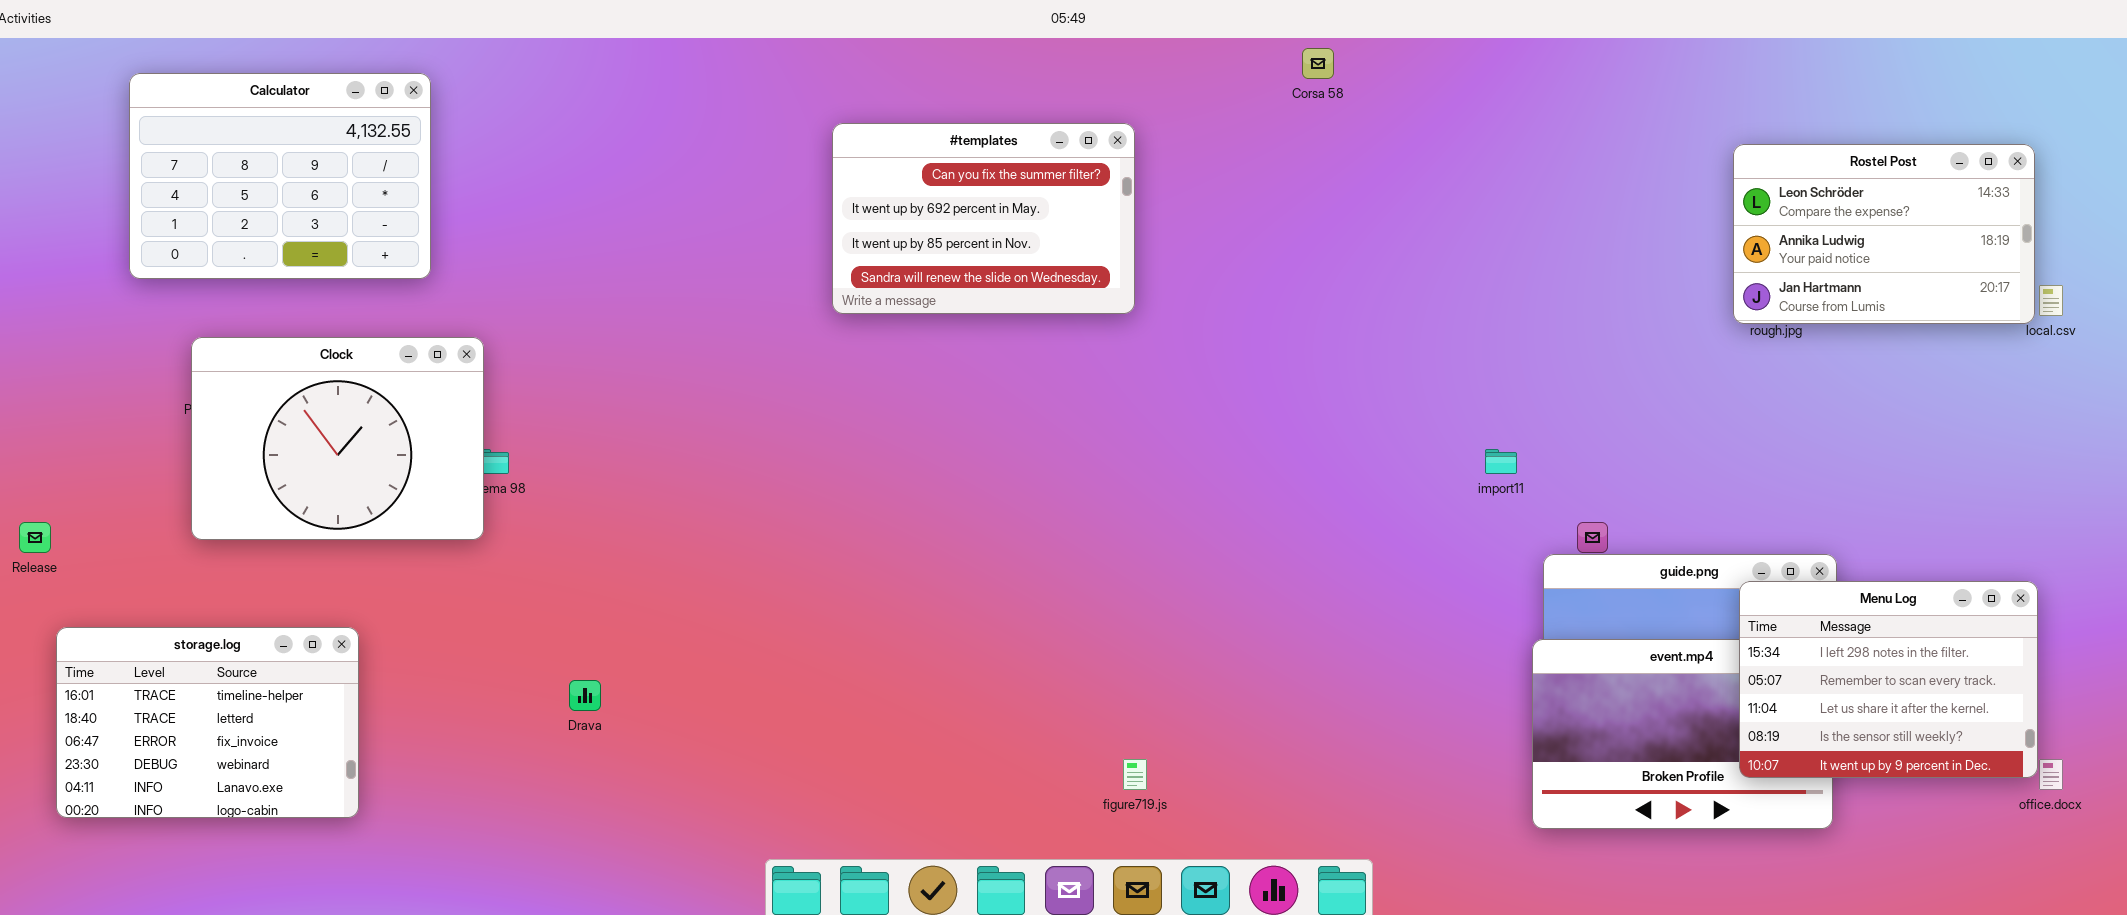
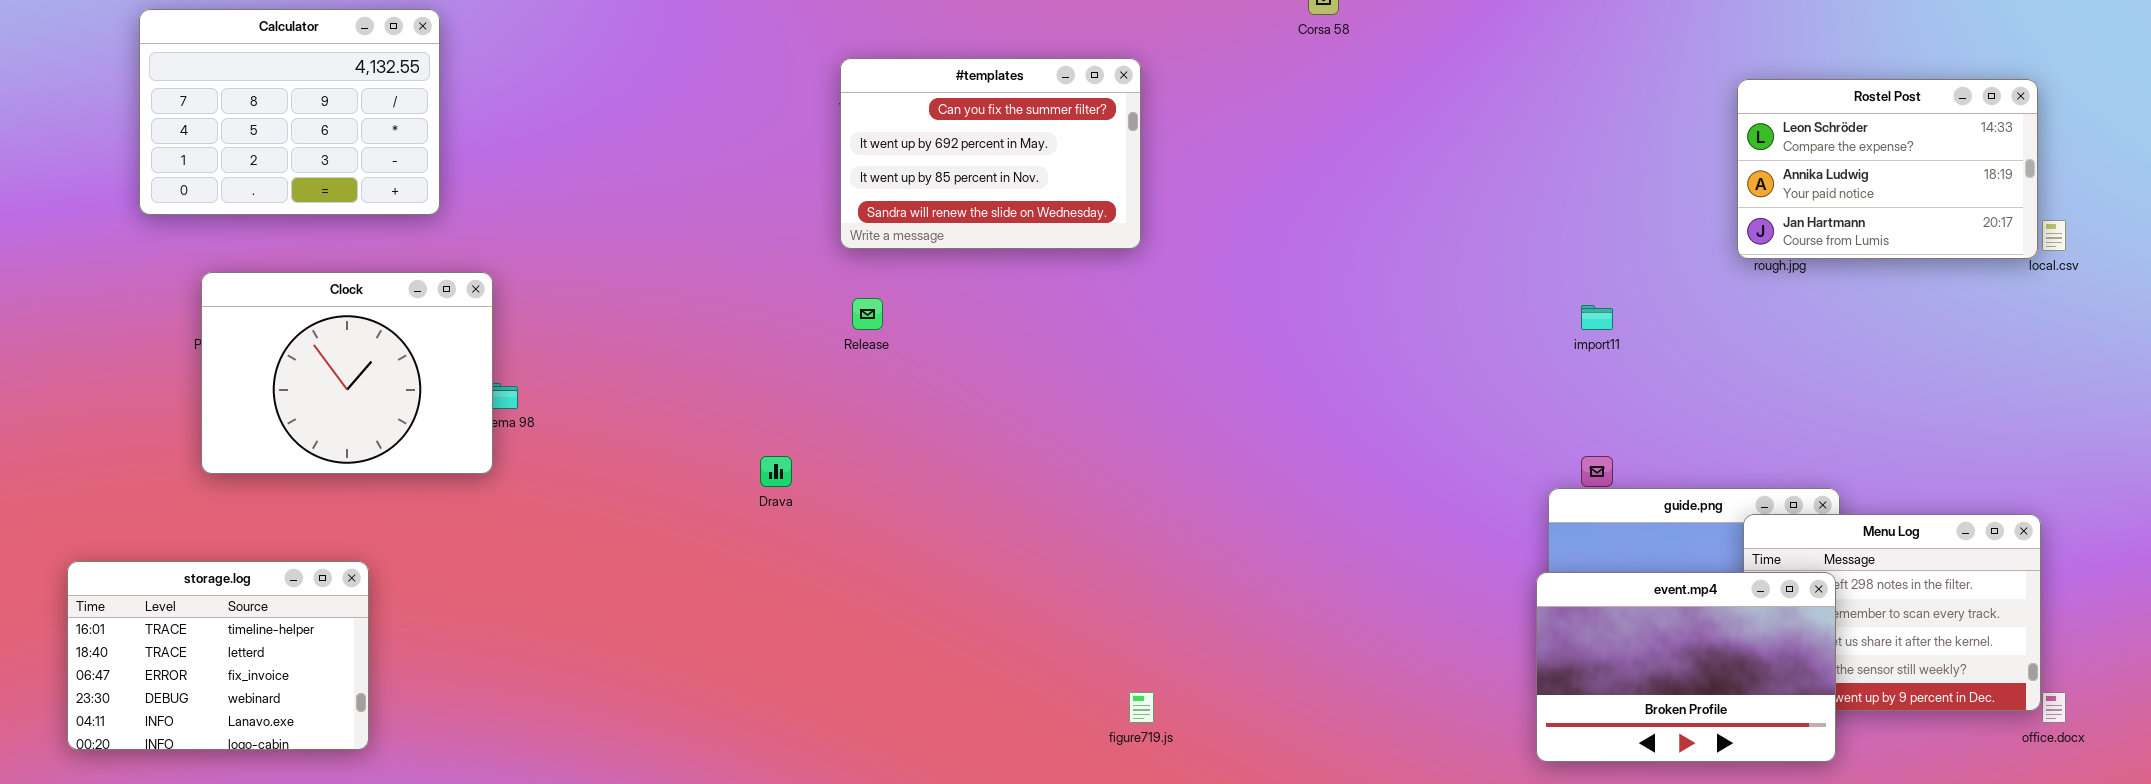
import11: [1485,449,1517,474] -> [1581,305,1613,330], moved
Release: [19,522,51,553] -> [852,298,883,330], moved
event.mp4: [1532,639,1833,829] -> [1536,572,1836,762], raised
Drava: [569,680,601,711] -> [760,456,792,487], moved

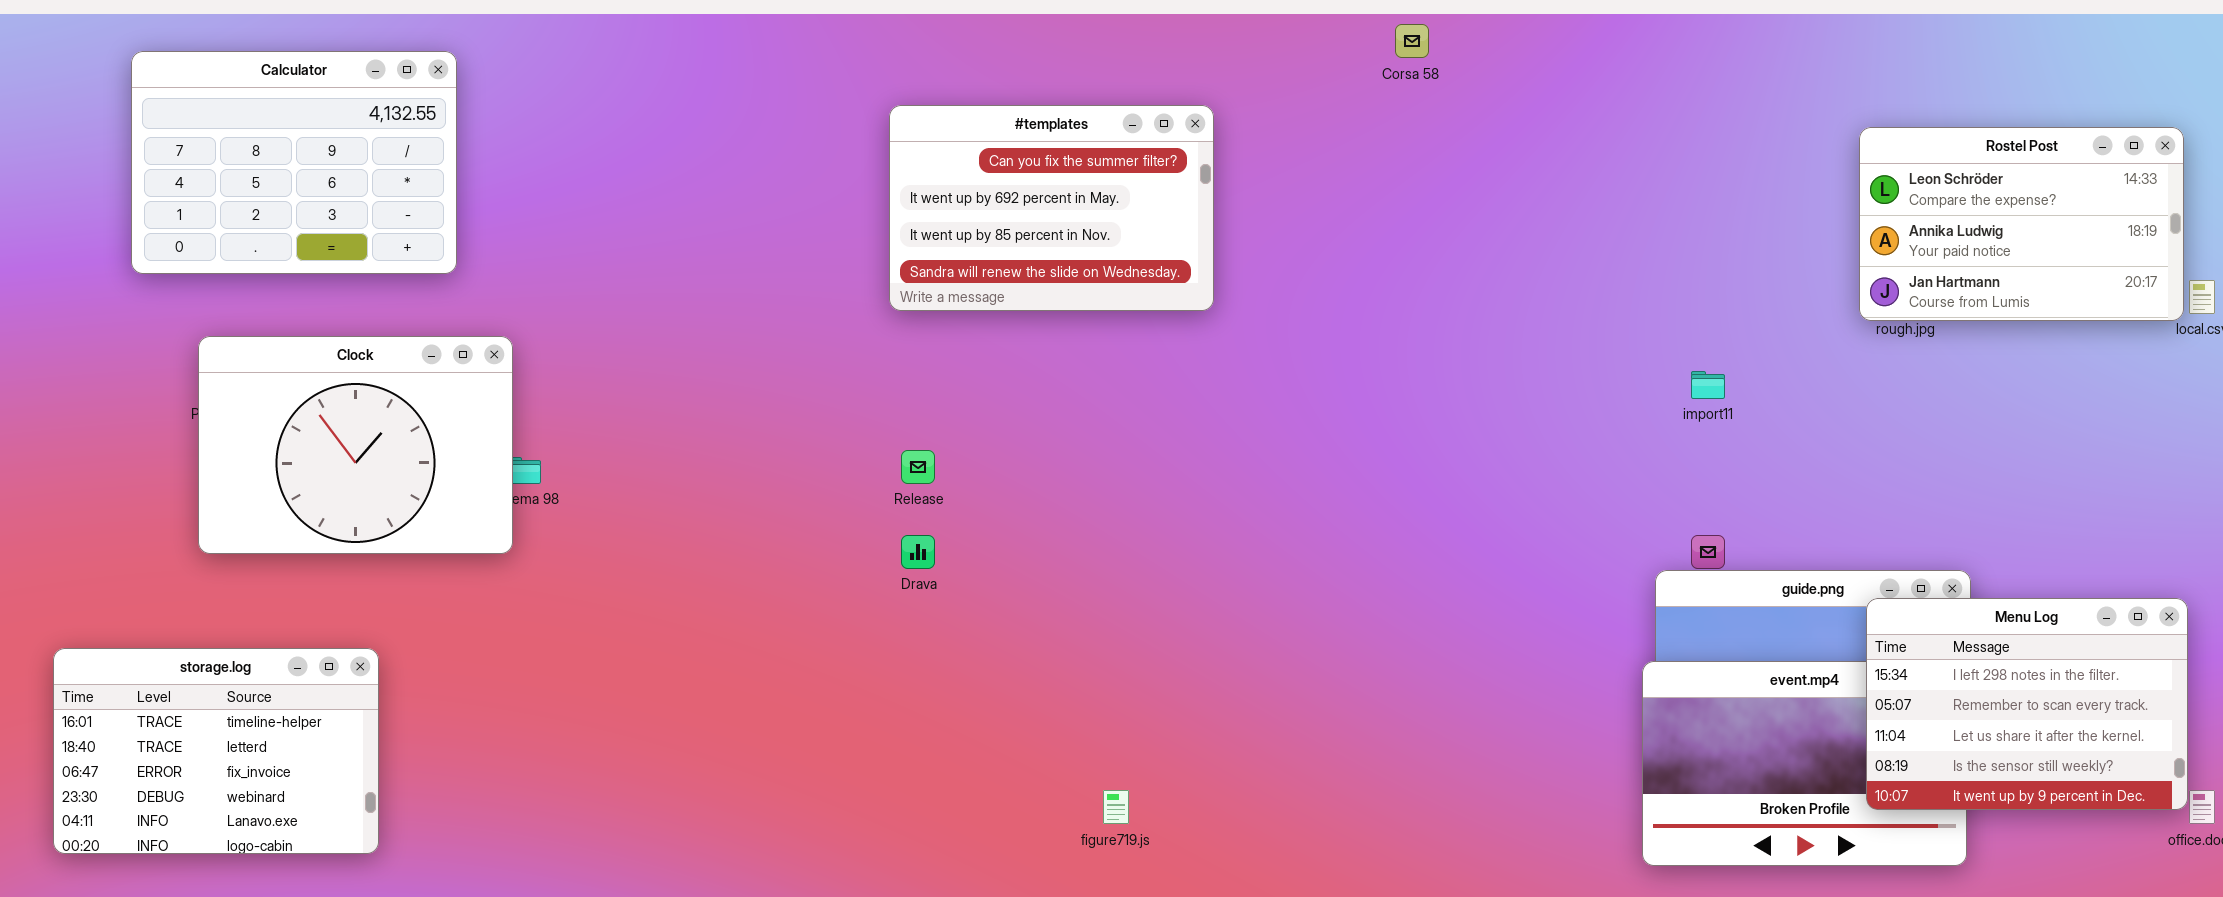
Release: [852,298,883,330] -> [901,450,935,484], moved
Drava: [760,456,792,487] -> [901,535,935,569], moved
Menu Log: [1743,514,2041,711] -> [1866,598,2188,810], raised
figure719.js: [1129,692,1154,723] -> [1103,790,1129,824], moved

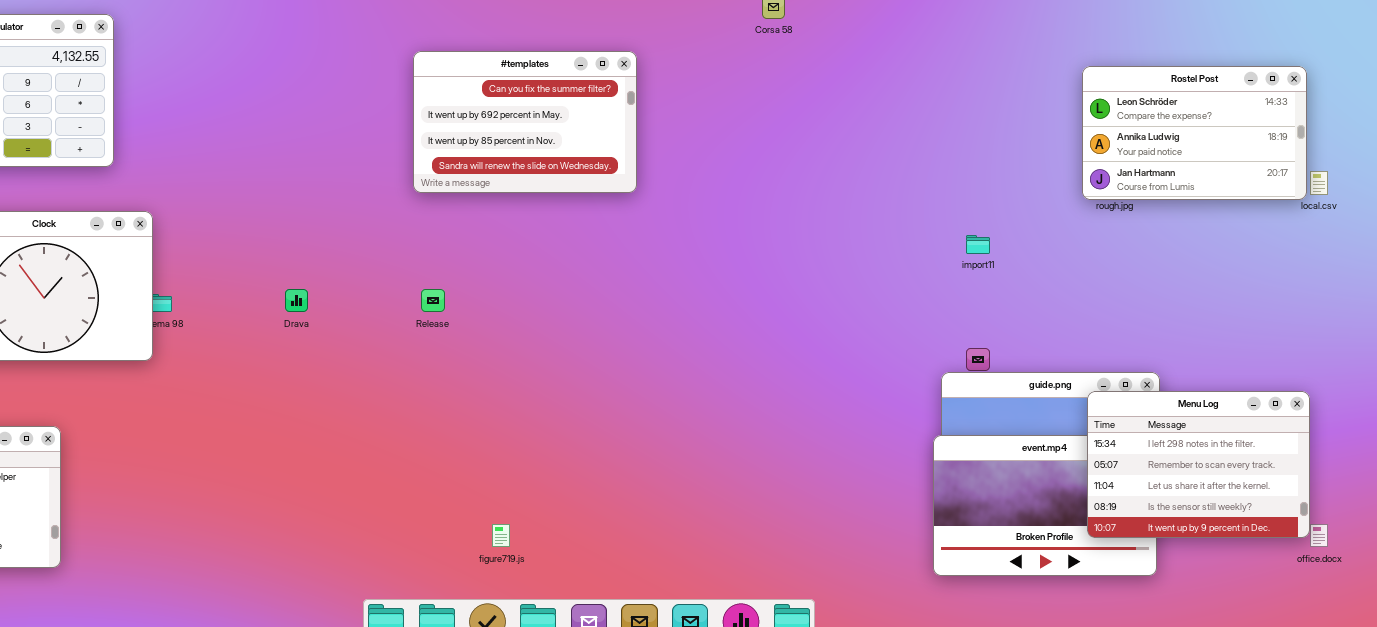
Drava: [901,535,935,569] -> [285,289,308,312], moved
figure719.js: [1103,790,1129,824] -> [492,524,510,547], moved

